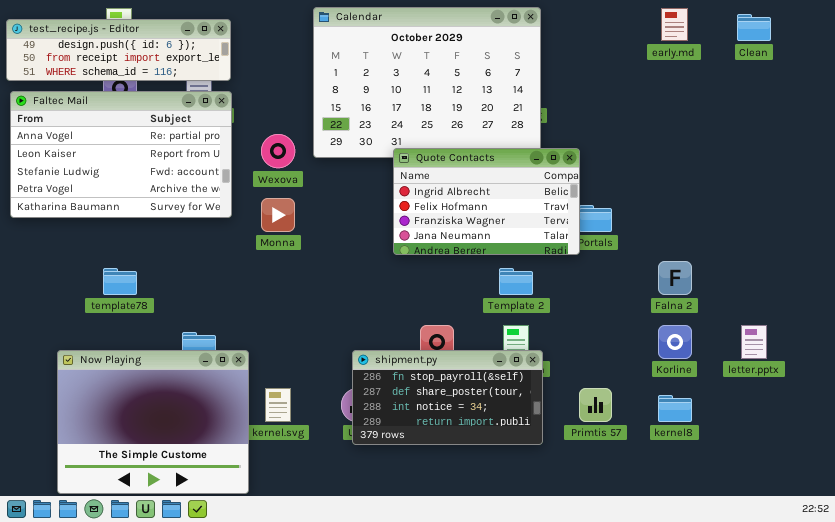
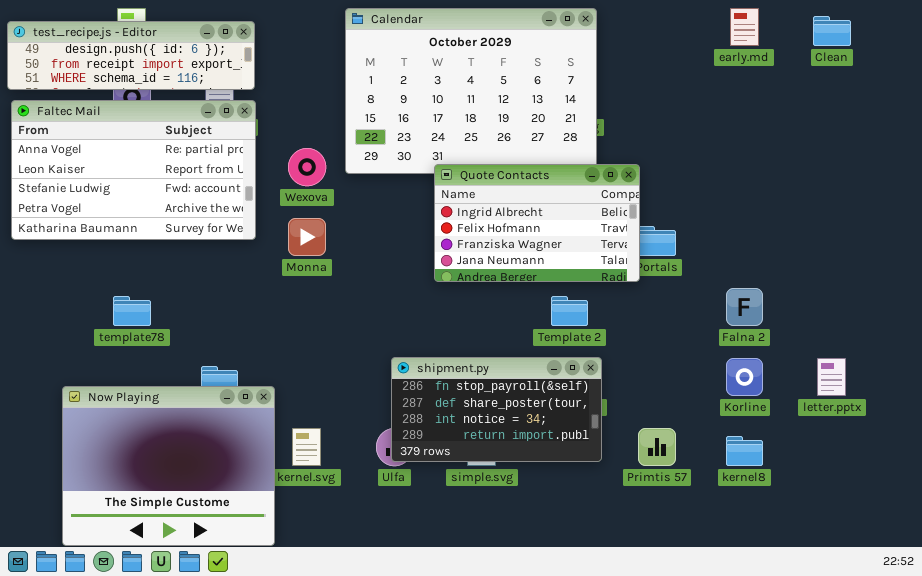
shipment.py: [352,350,543,445] -> [391,357,602,462], moved

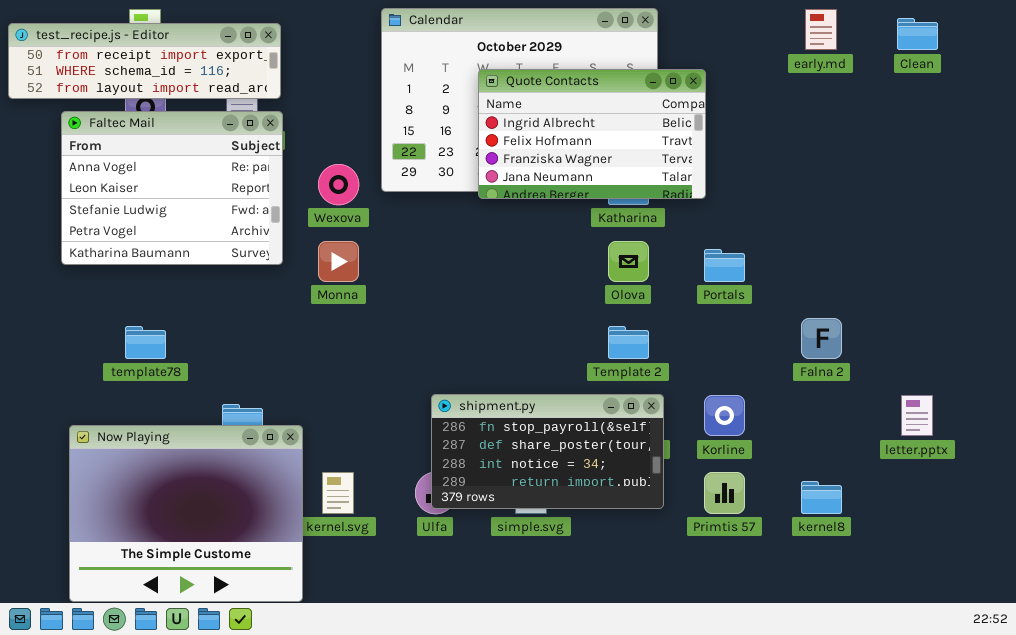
test_recipe.js - Editor: [7,21,255,90] -> [8,23,281,99], scrolled down 1 row
Faltec Mail: [11,100,256,240] -> [61,111,283,265], resized
Quote Contacts: [434,164,640,282] -> [478,69,706,199], moved
Korline: [726,358,763,396] -> [704,395,745,436], moved

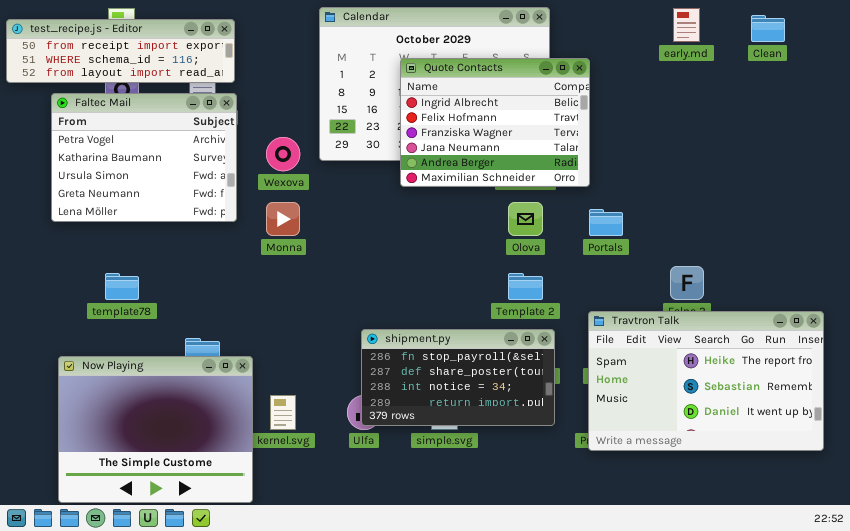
Quote Contacts: [478,69,706,199] -> [400,58,590,187], resized
Faltec Mail: [61,111,283,265] -> [51,93,237,222], scrolled down 3 rows
Travtron Talk: none -> [588,311,824,451], opened

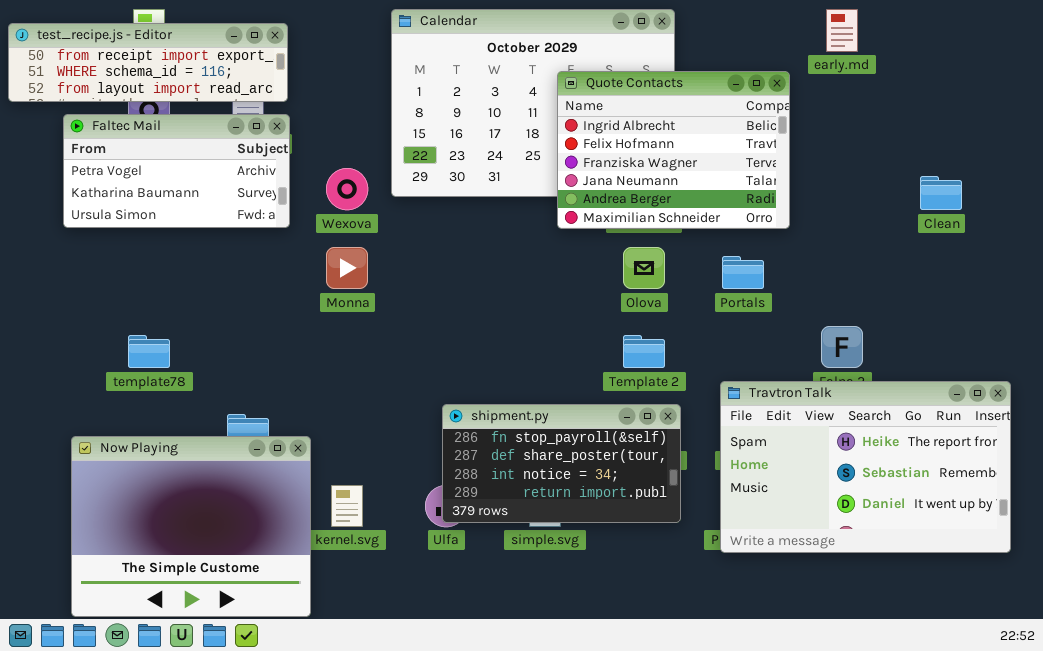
Clean: [751,15,785,42] -> [920,176,962,210], moved
Quote Contacts: [400,58,590,187] -> [557,71,790,229], moved
Faltec Mail: [51,93,237,222] -> [63,114,290,228], resized

